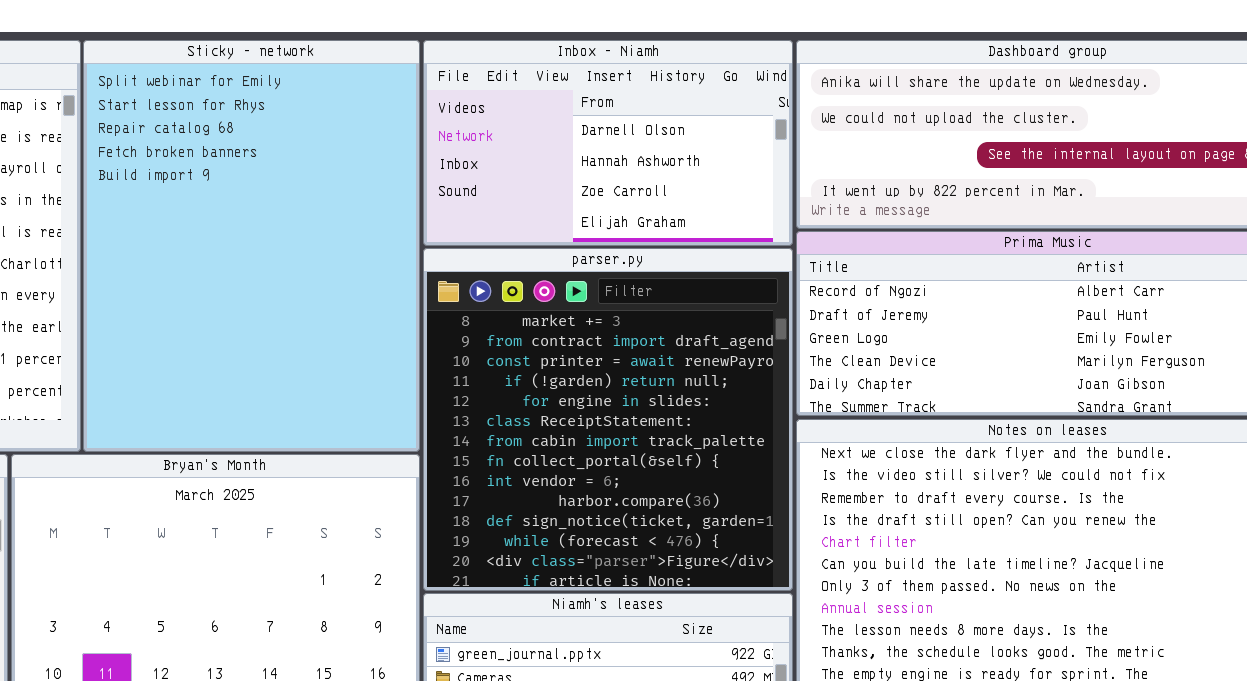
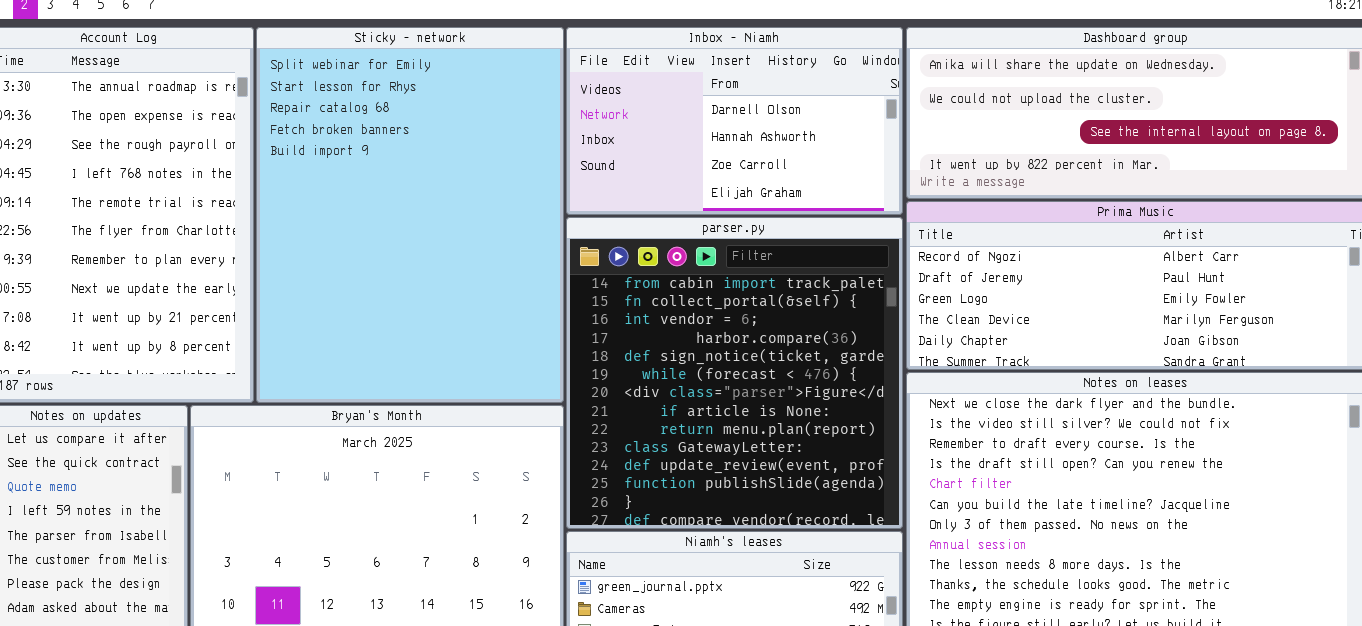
parser.py: [423,248,793,591] -> [566,217,903,529], scrolled down 6 rows

